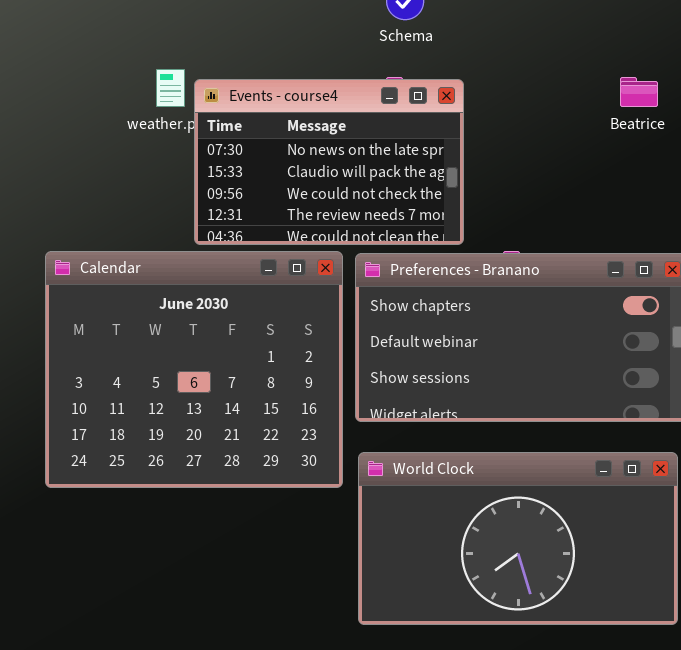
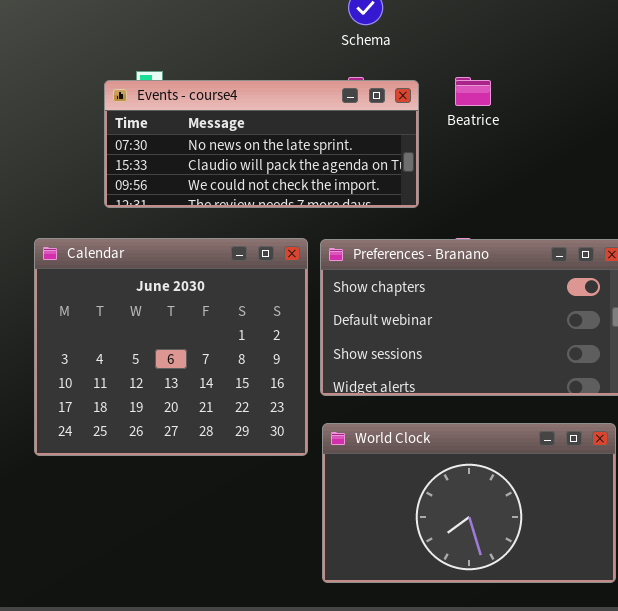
Beatrice: [620,77,658,107] -> [455,77,491,106], moved
Events - course4: [194,79,464,245] -> [104,80,419,208], resized

